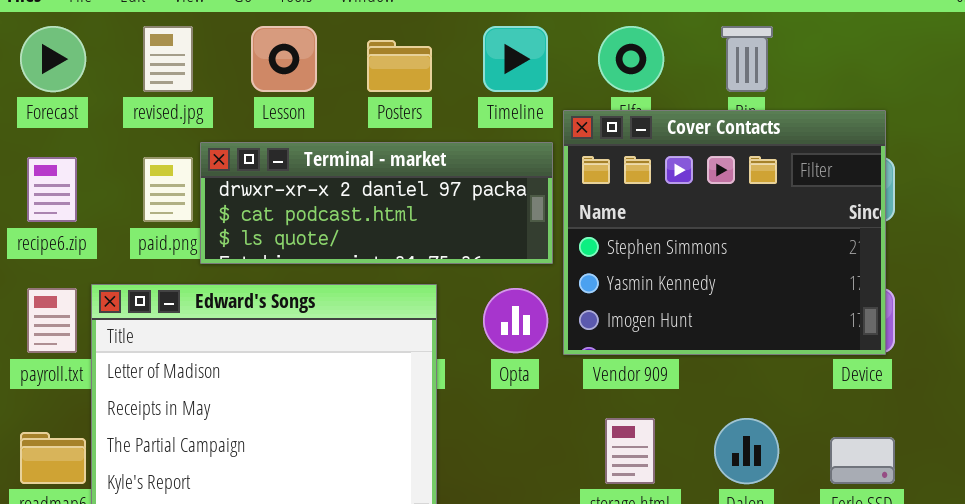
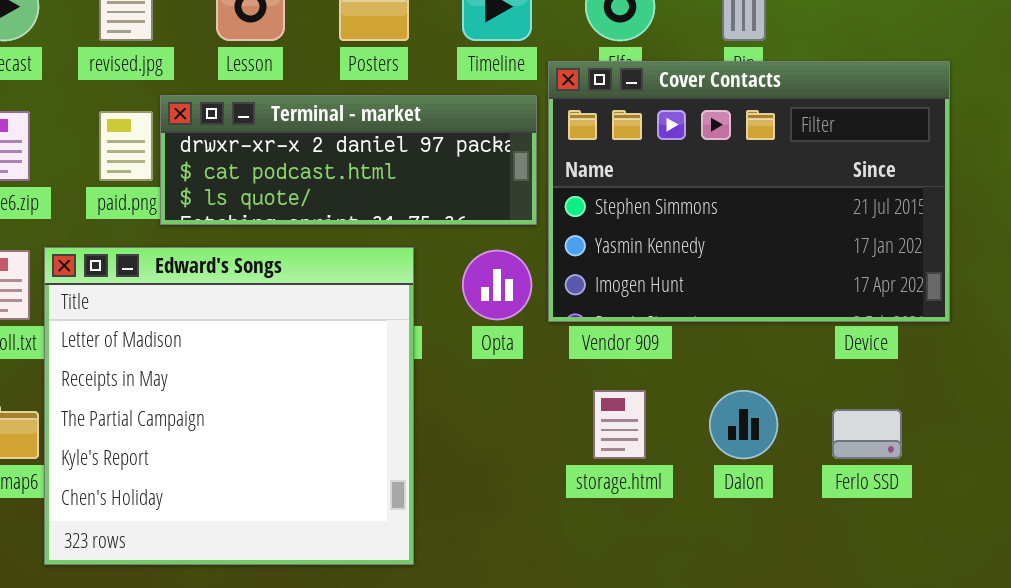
Cover Contacts: [563,110,886,355] -> [548,61,950,322], resized

